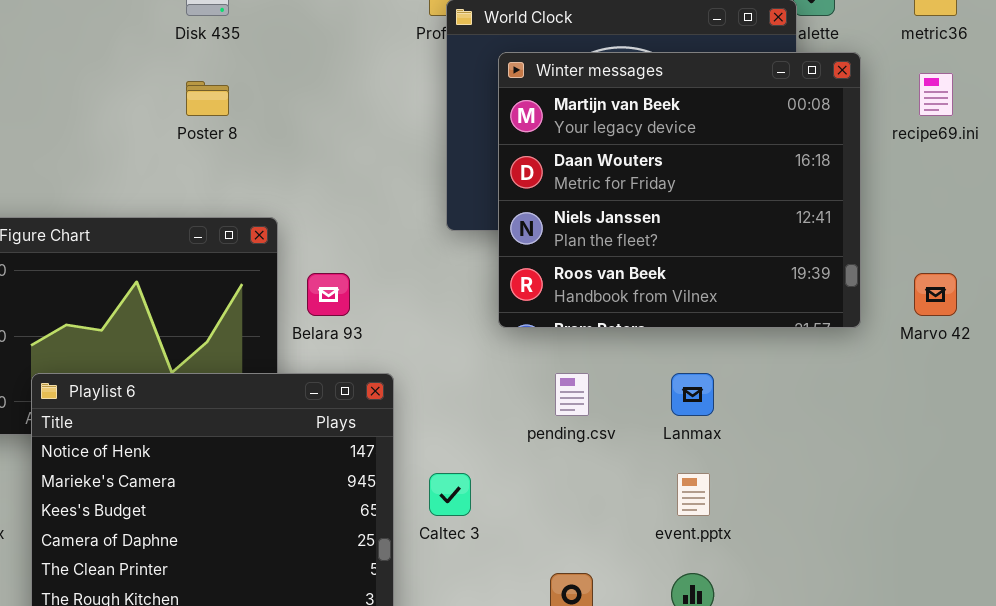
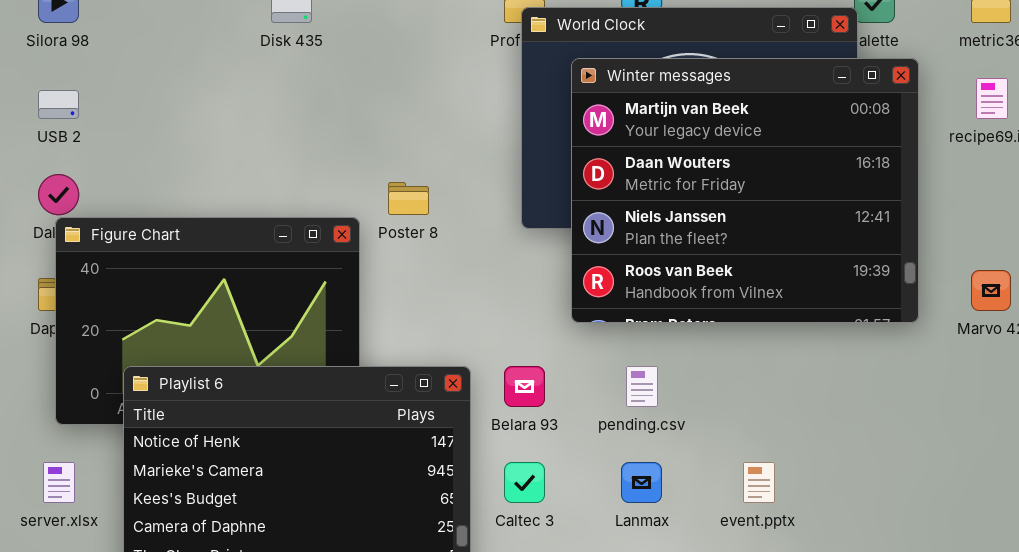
Poster 8: [186,81,229,116] -> [388,182,429,215], moved
Belara 93: [307,273,350,316] -> [504,366,545,407], moved
Lanmax: [671,373,714,416] -> [621,462,662,503], moved

